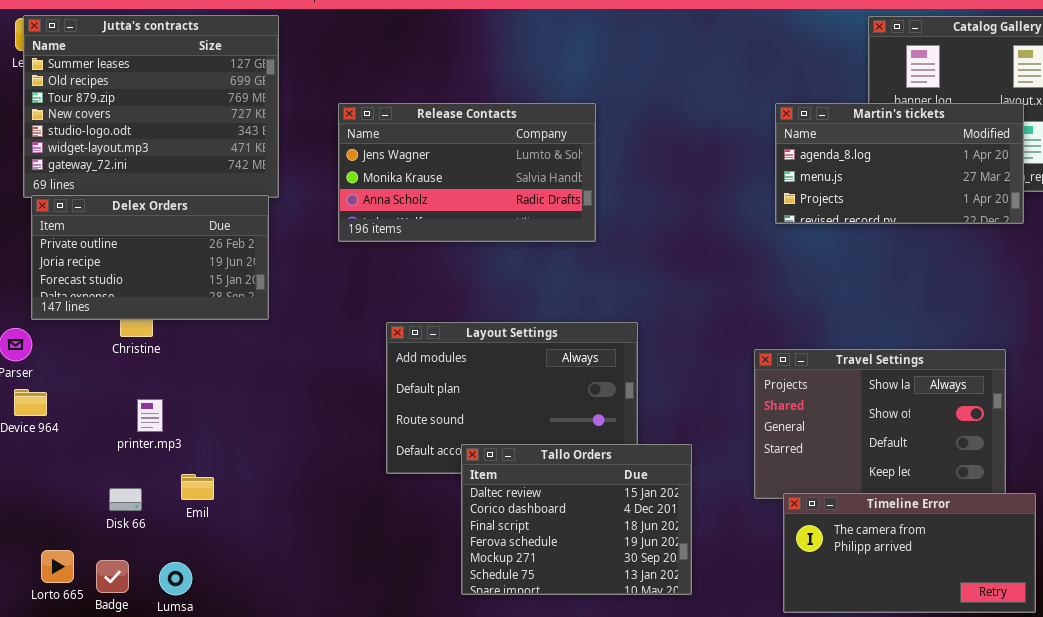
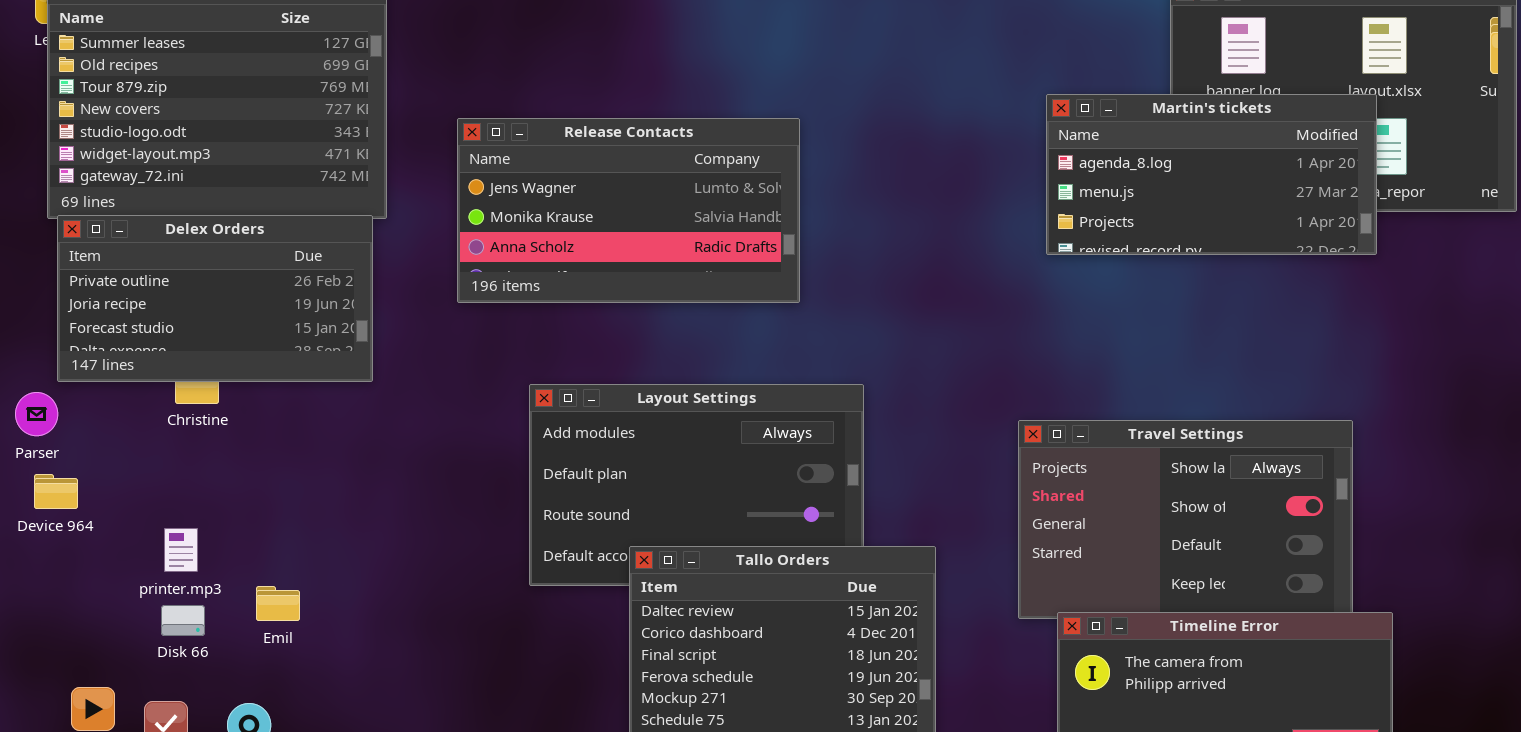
Release Contacts: [338,103,596,242] -> [457,118,800,303], moved
printer.mp3: [137,399,163,432] -> [164,528,198,572], moved

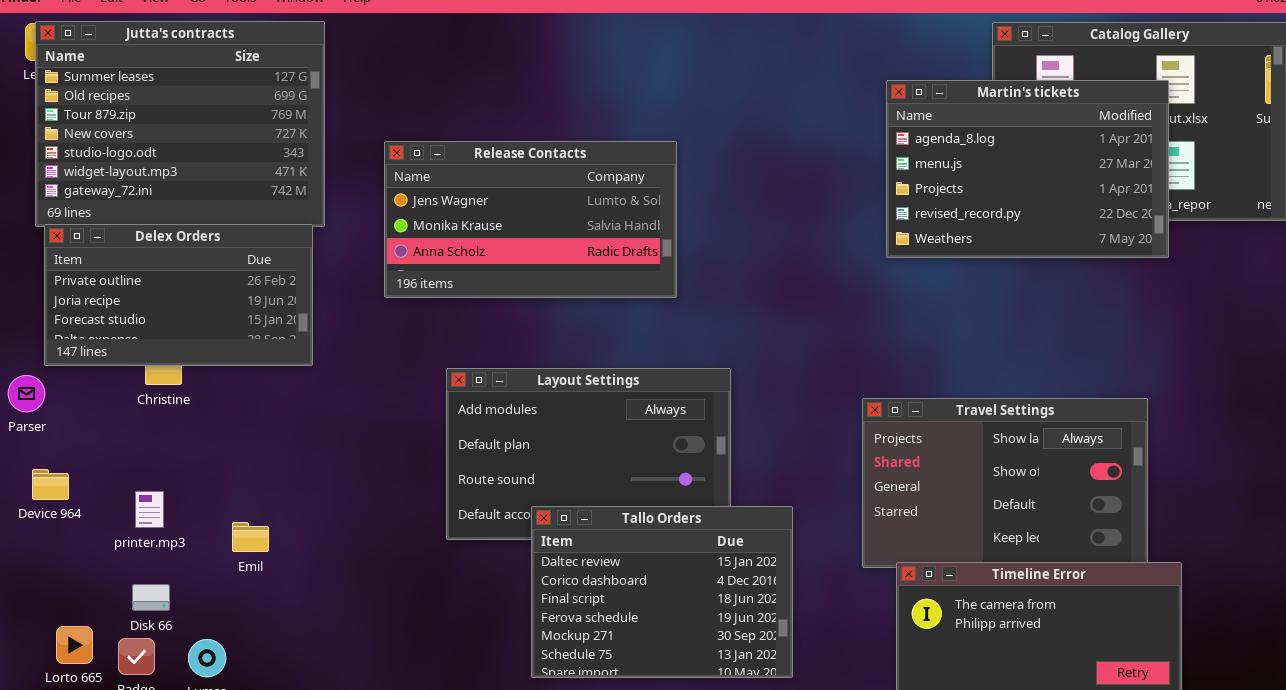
Martin's tickets: [1046,94,1377,255] -> [886,80,1169,258], resized
Device 964: [34,474,78,509] -> [32,469,69,500], moved
Emil: [256,586,300,621] -> [232,522,269,552], moved
Disk 66: [161,605,205,636] -> [132,584,170,611], moved

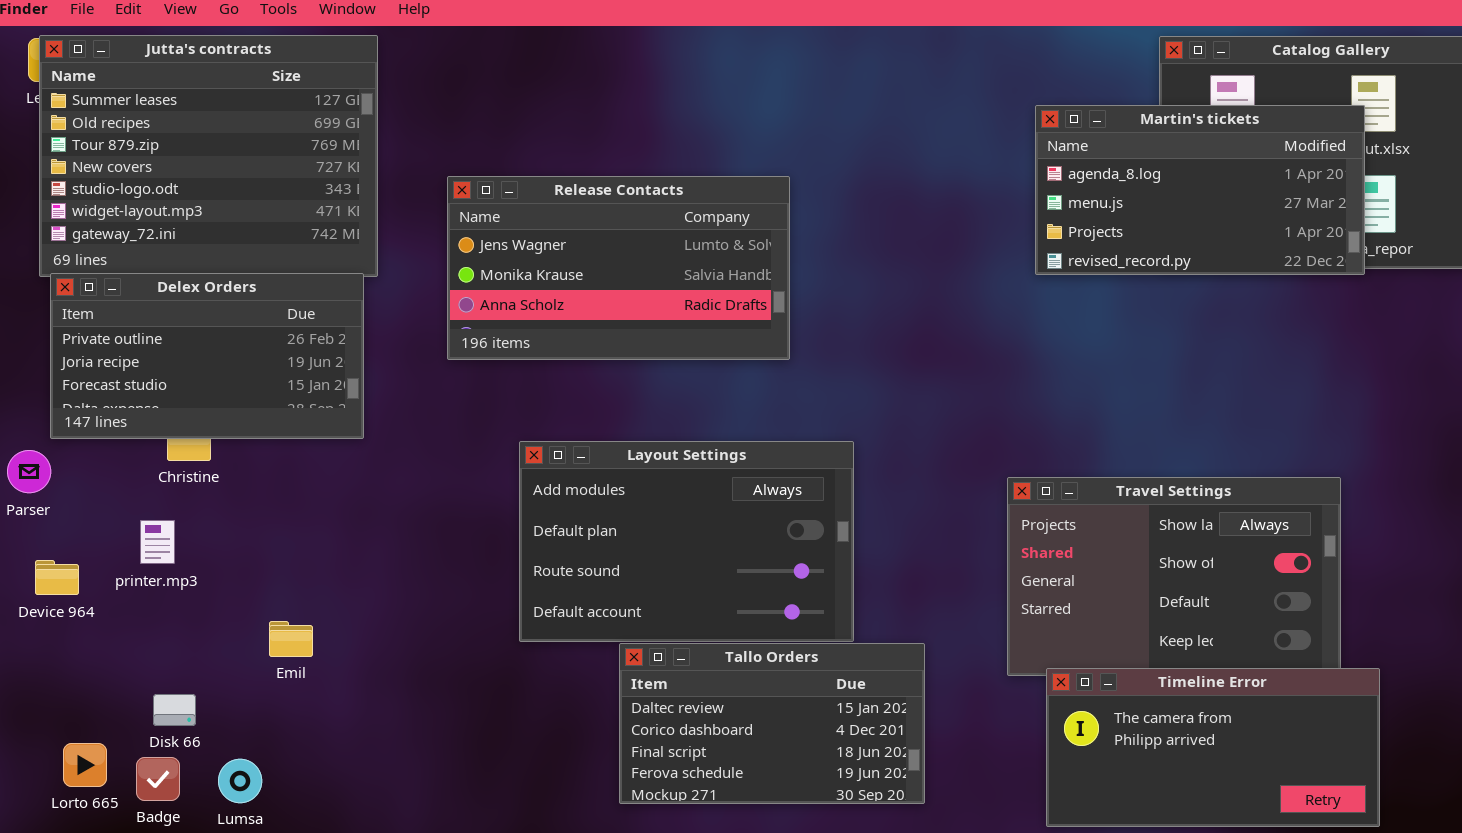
Martin's tickets: [886,80,1169,258] -> [1035,105,1365,275], resized
printer.mp3: [135,491,164,528] -> [140,520,175,564], moved
Tallo Orders: [531,506,793,678] -> [619,643,925,804], resized

